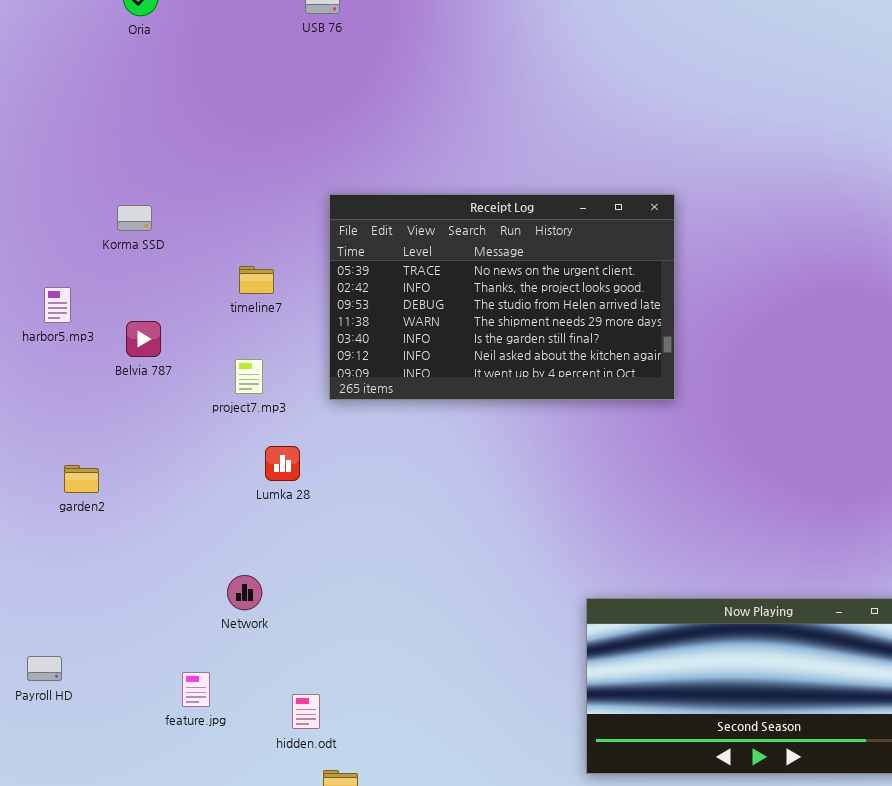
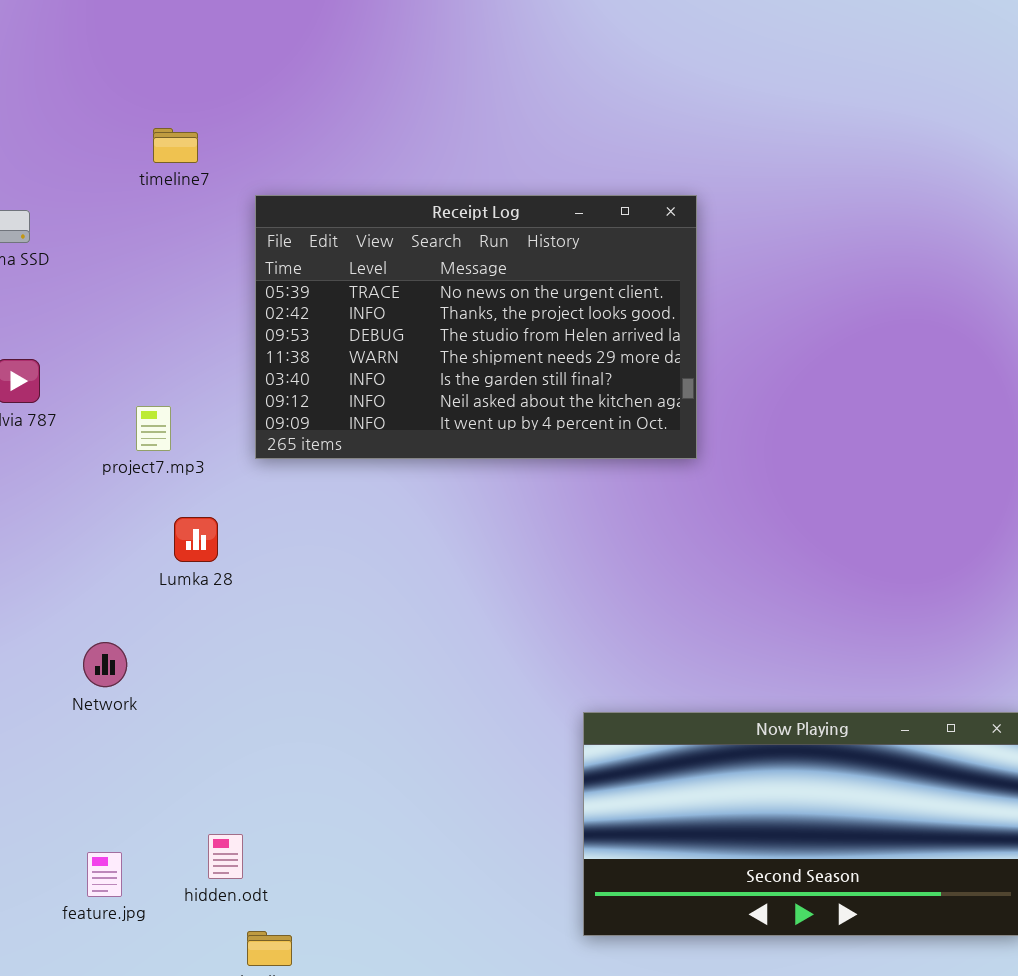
timeline7: [239,266,274,294] -> [153,128,198,163], moved
Network: [227,575,262,610] -> [83,642,127,687], moved
feature.jpg: [182,672,210,707] -> [87,852,122,897], moved

